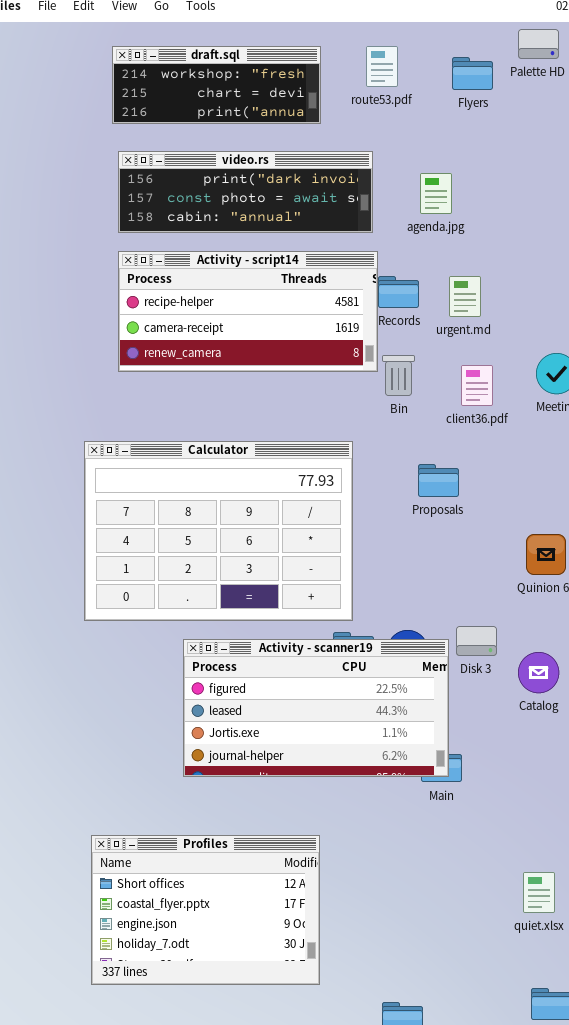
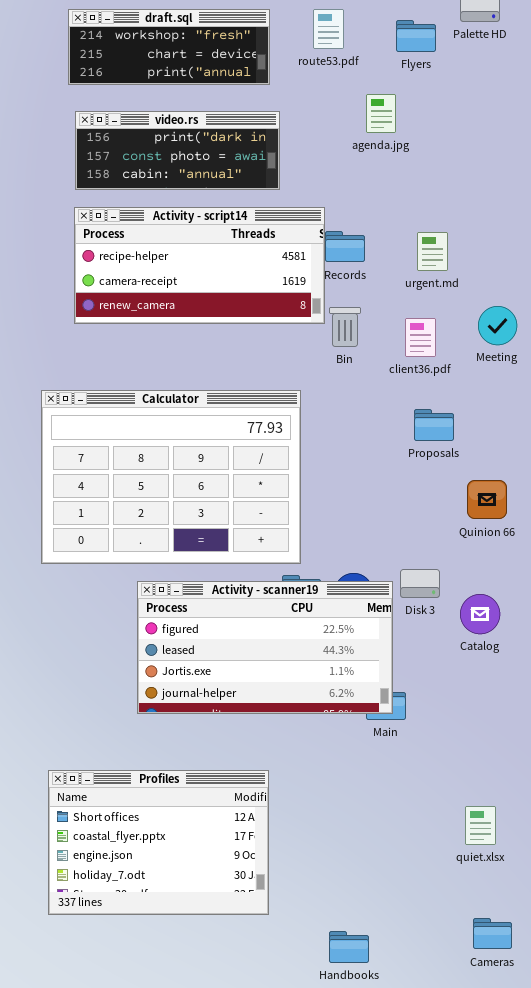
video.rs: [118,151,373,233] -> [75,111,280,190], resized
agenda.jpg: [420,173,452,214] -> [366,94,396,133], moved
urgent.md: [449,276,481,317] -> [417,232,448,271], moved
Proposals: [418,464,459,497] -> [414,409,454,441], moved

